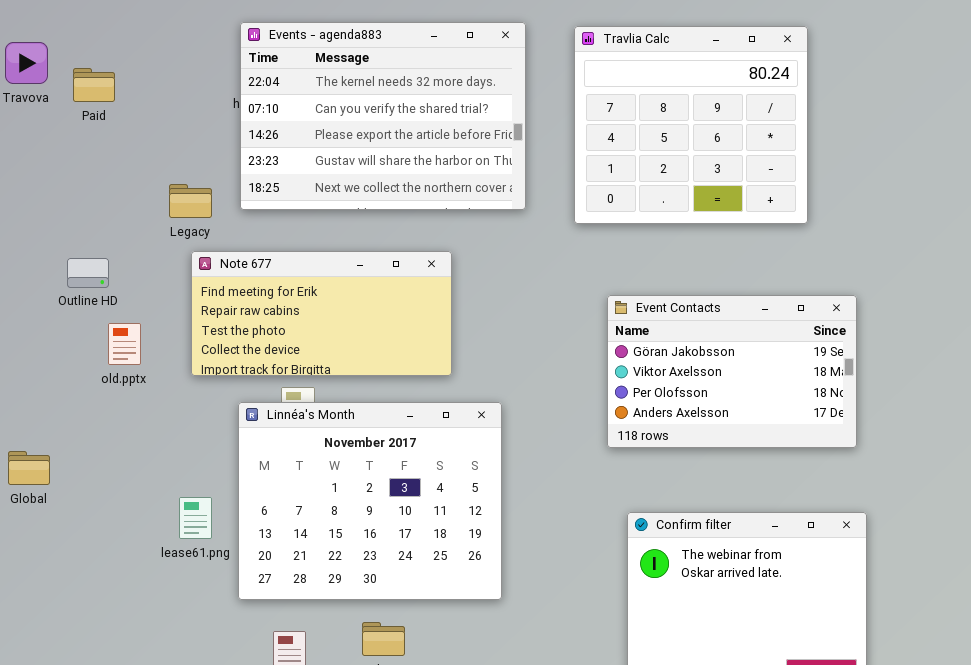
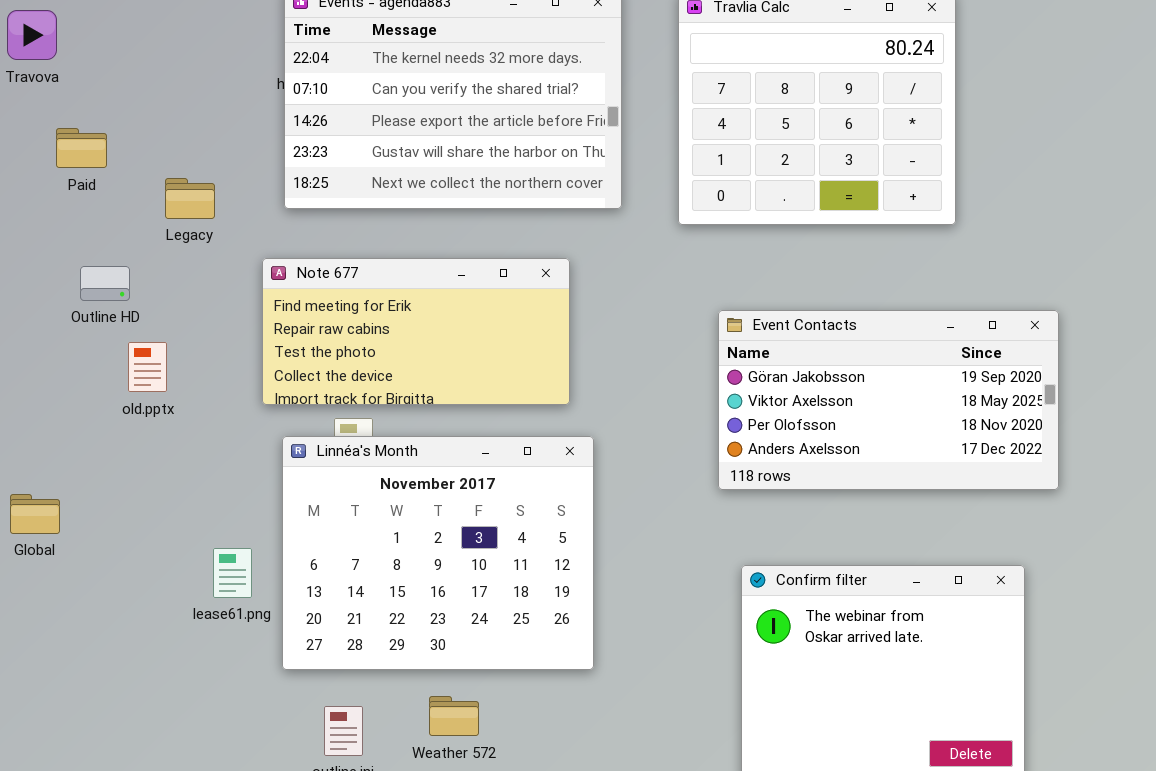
Paid: [73,68,115,102] -> [56,128,107,168], moved
Legacy: [169,184,212,218] -> [165,178,215,219], moved
Note 677: [191,251,452,376] -> [262,258,570,405], moved
Event Contacts: [607,295,857,448] -> [718,310,1059,490], resized

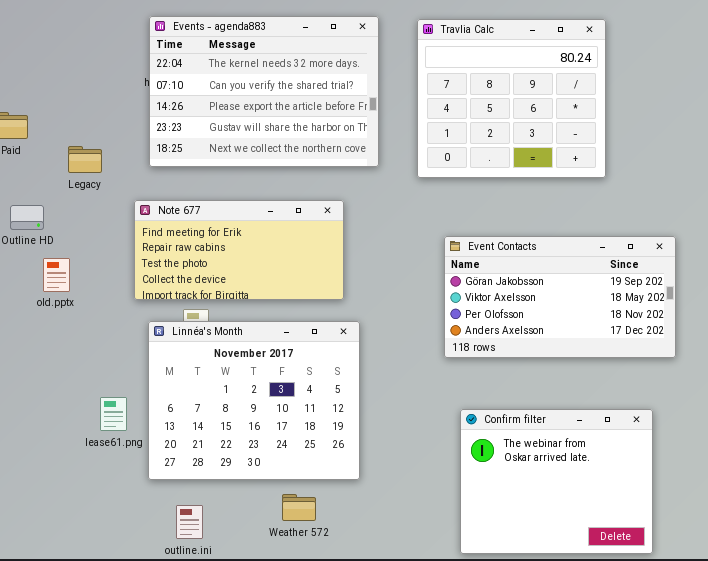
Weather 572: [429,696,479,736] -> [282,494,316,521], moved

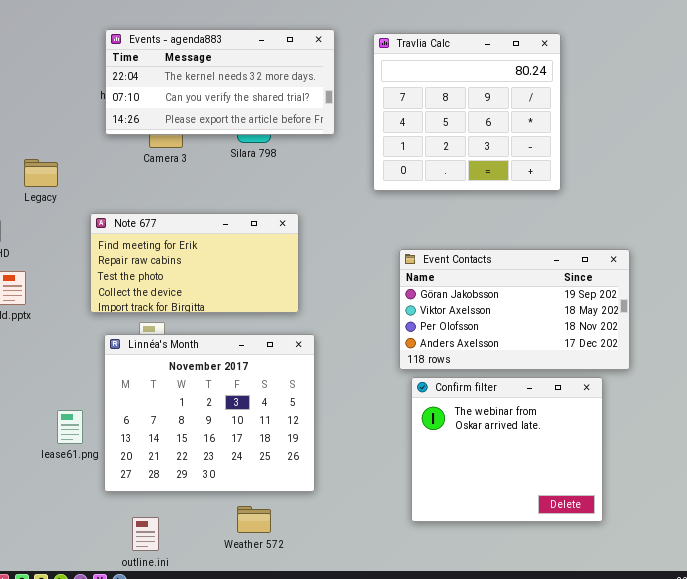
Events - agenda883: [149,16,379,167] -> [105,29,335,135], resized
Confirm filter: [460,409,653,554] -> [411,377,603,522], moved

